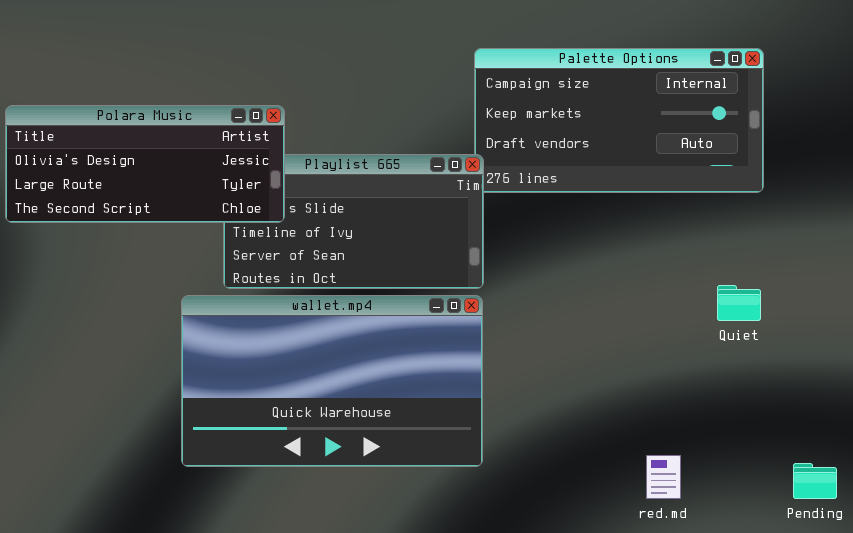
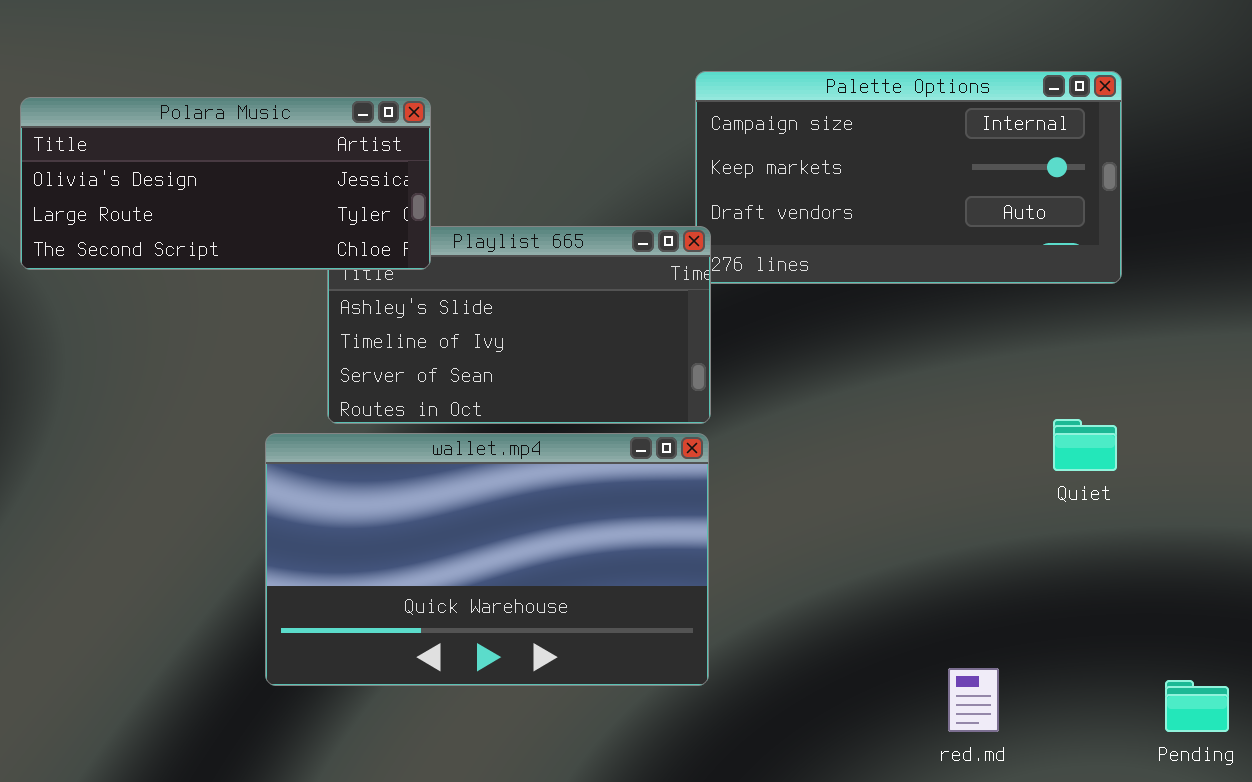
Polara Music: [5,105,285,223] -> [20,97,431,270], moved

